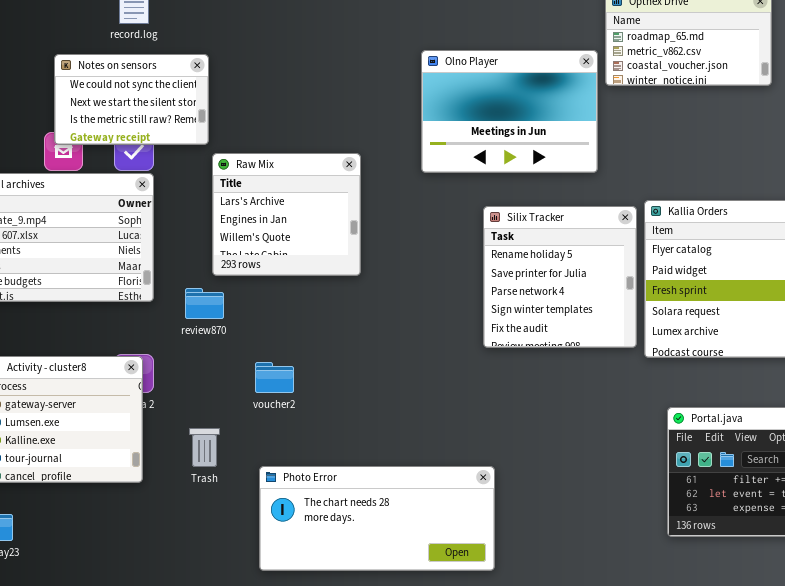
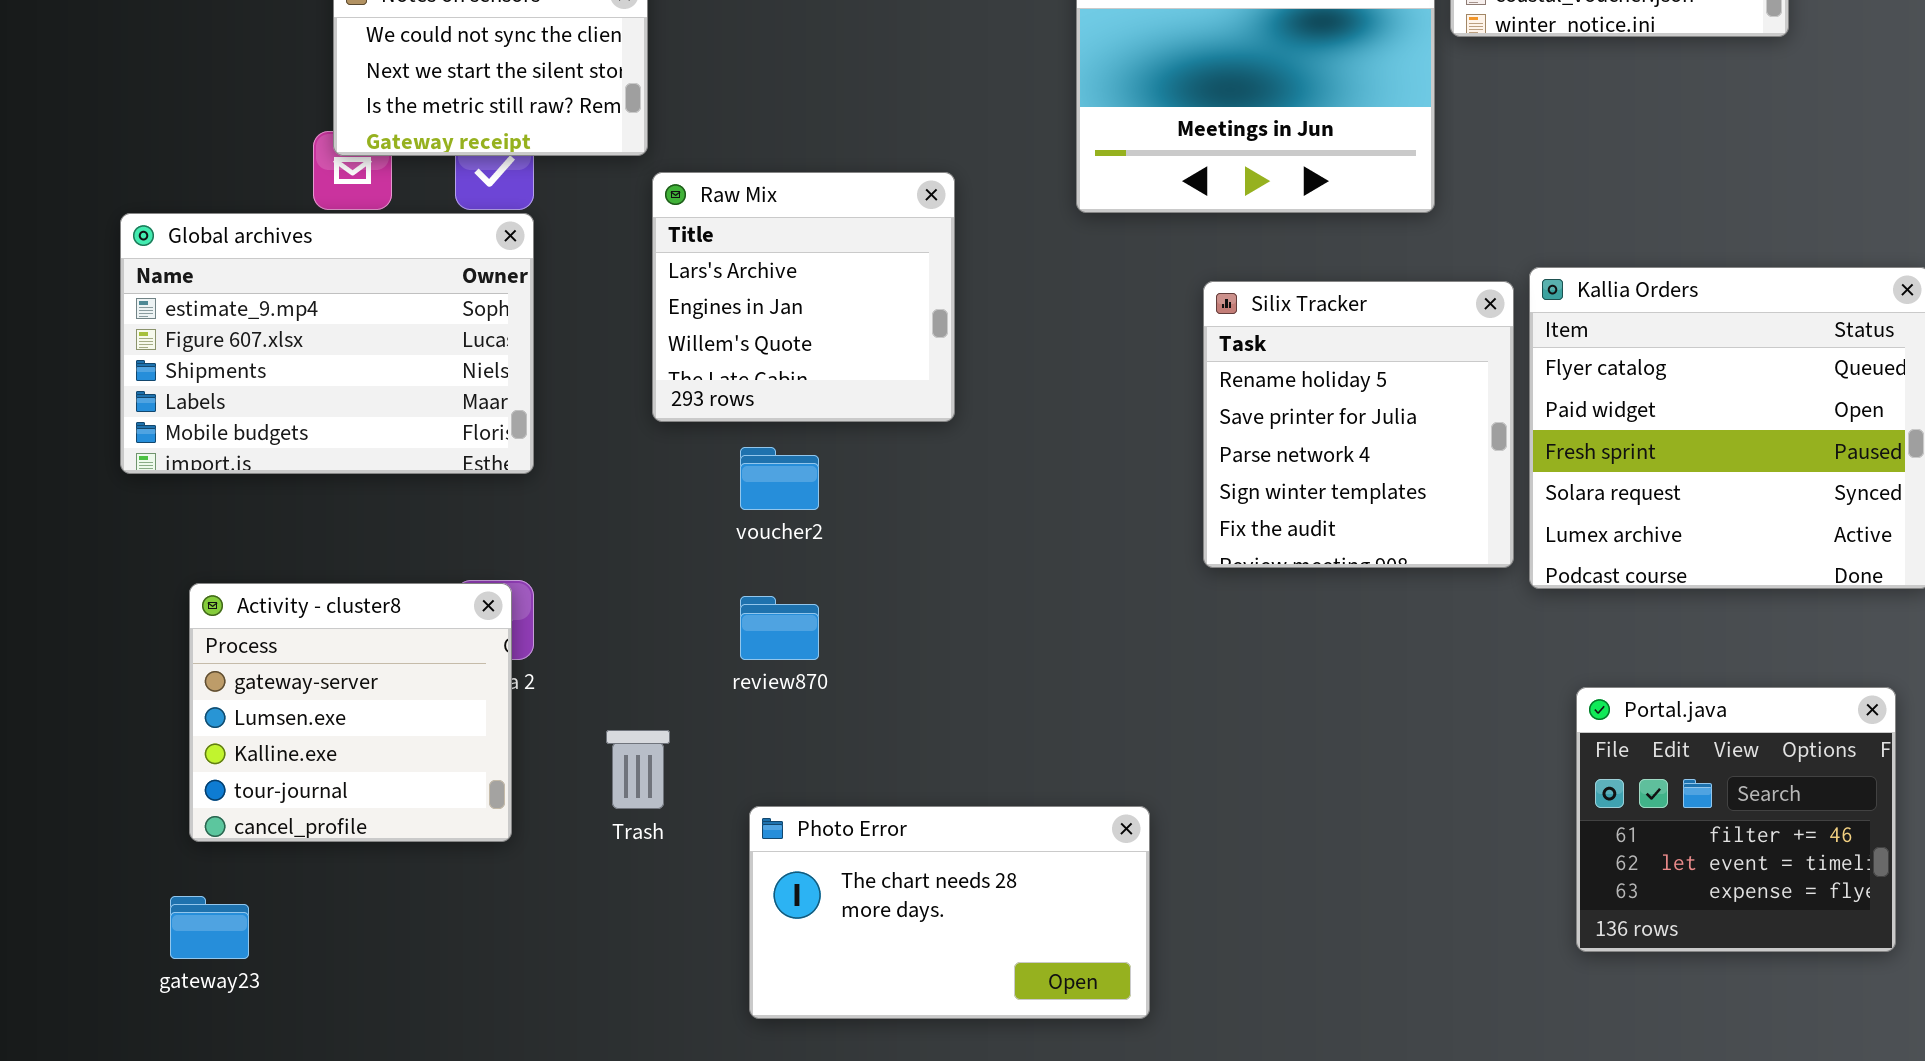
review870: [185,288,224,319] -> [740,596,819,660], moved
voucher2: [255,362,294,393] -> [740,447,819,510], moved
Photo Error: [259,466,495,571] -> [749,806,1150,1019], resized

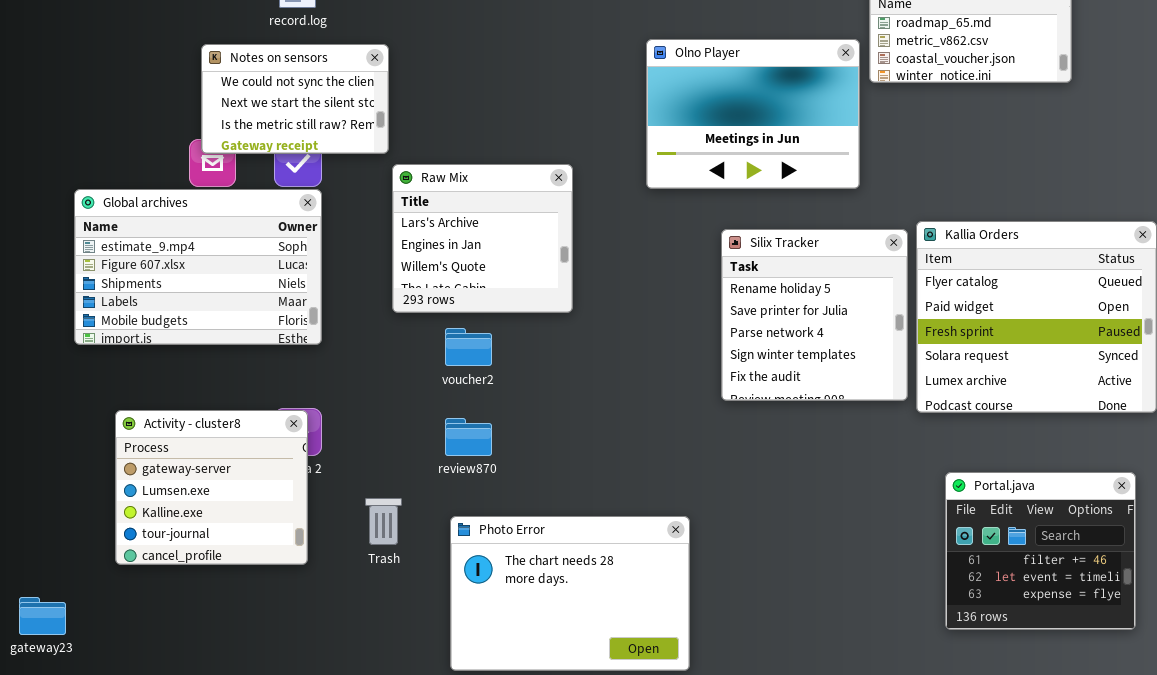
Photo Error: [749,806,1150,1019] -> [450,516,690,671], resized
gateway23: [170,896,249,959] -> [19,597,66,635], moved

